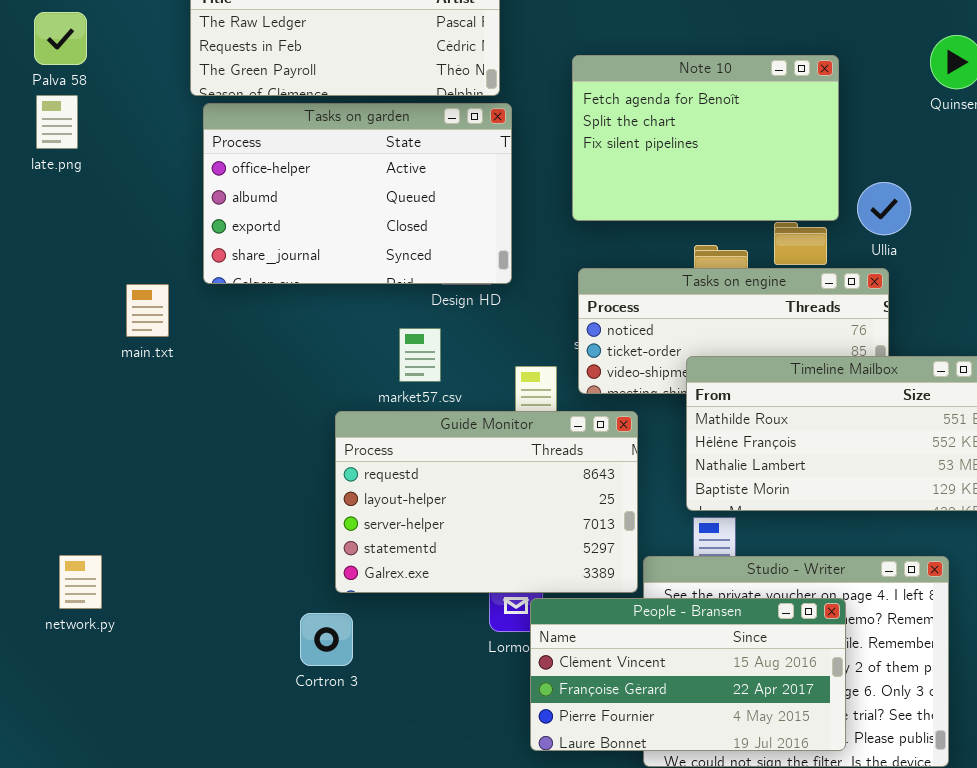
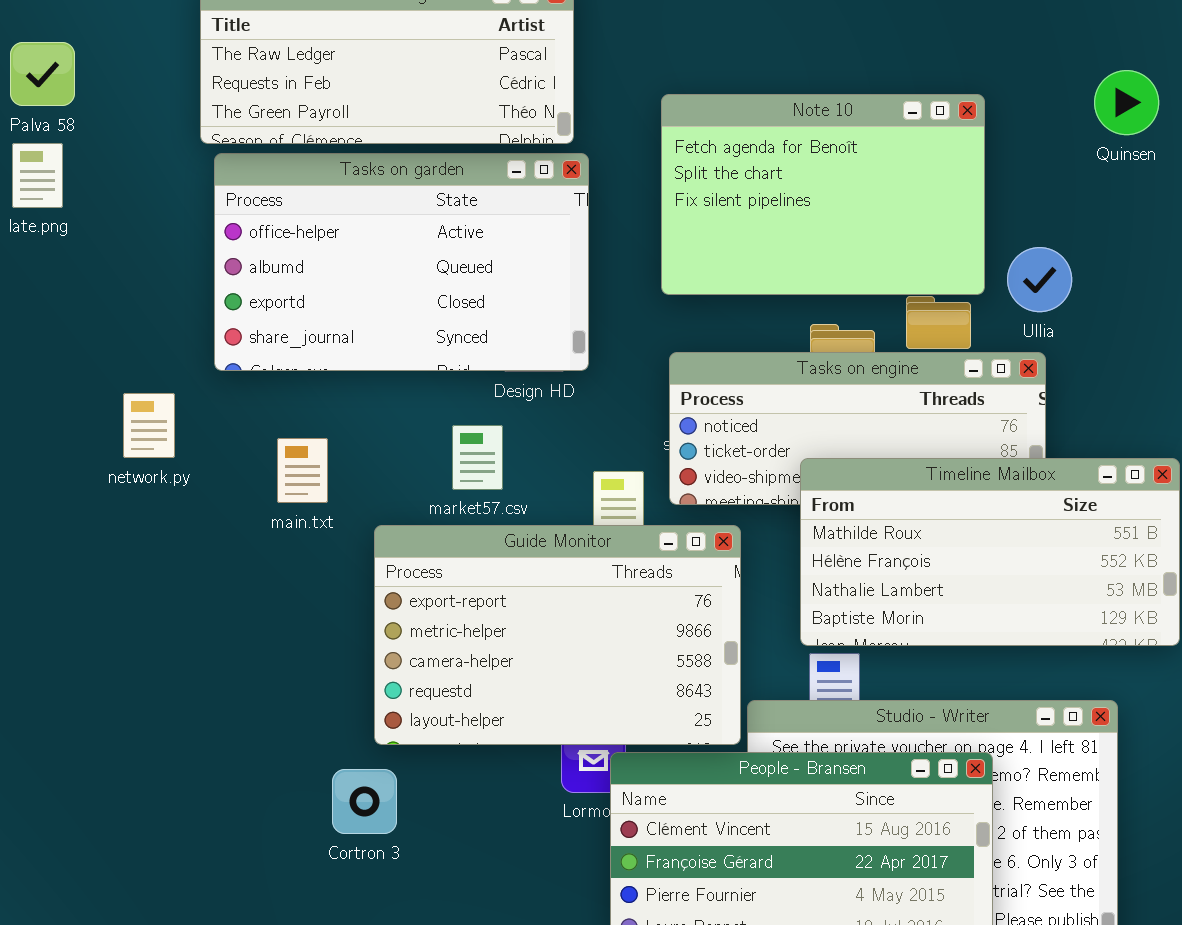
main.txt: [126,284,169,337] -> [277,438,328,503], moved
Guide Monitor: [335,411,638,593] -> [374,525,741,745], scrolled up 3 rows
network.py: [59,555,102,609] -> [123,393,175,458], moved

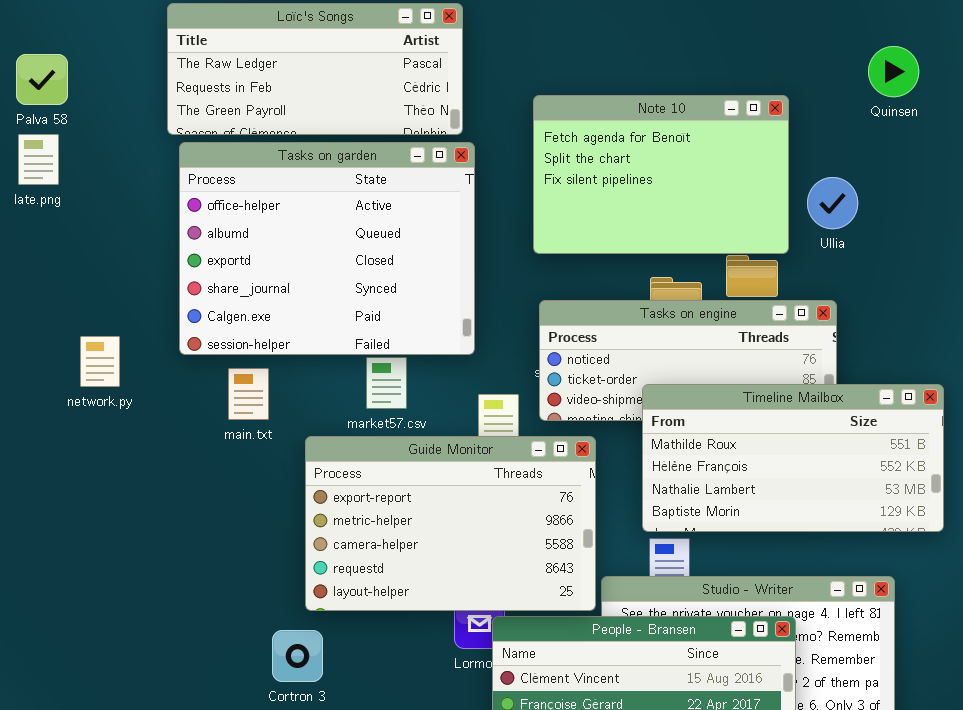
Quinsen: [1094,70,1159,135] -> [868,46,919,97], moved
Tasks on garden: [214,153,589,371] -> [179,142,475,355], resized
Ullia: [1007,247,1072,312] -> [807,177,858,229], moved
network.py: [123,393,175,458] -> [80,336,120,387], moved

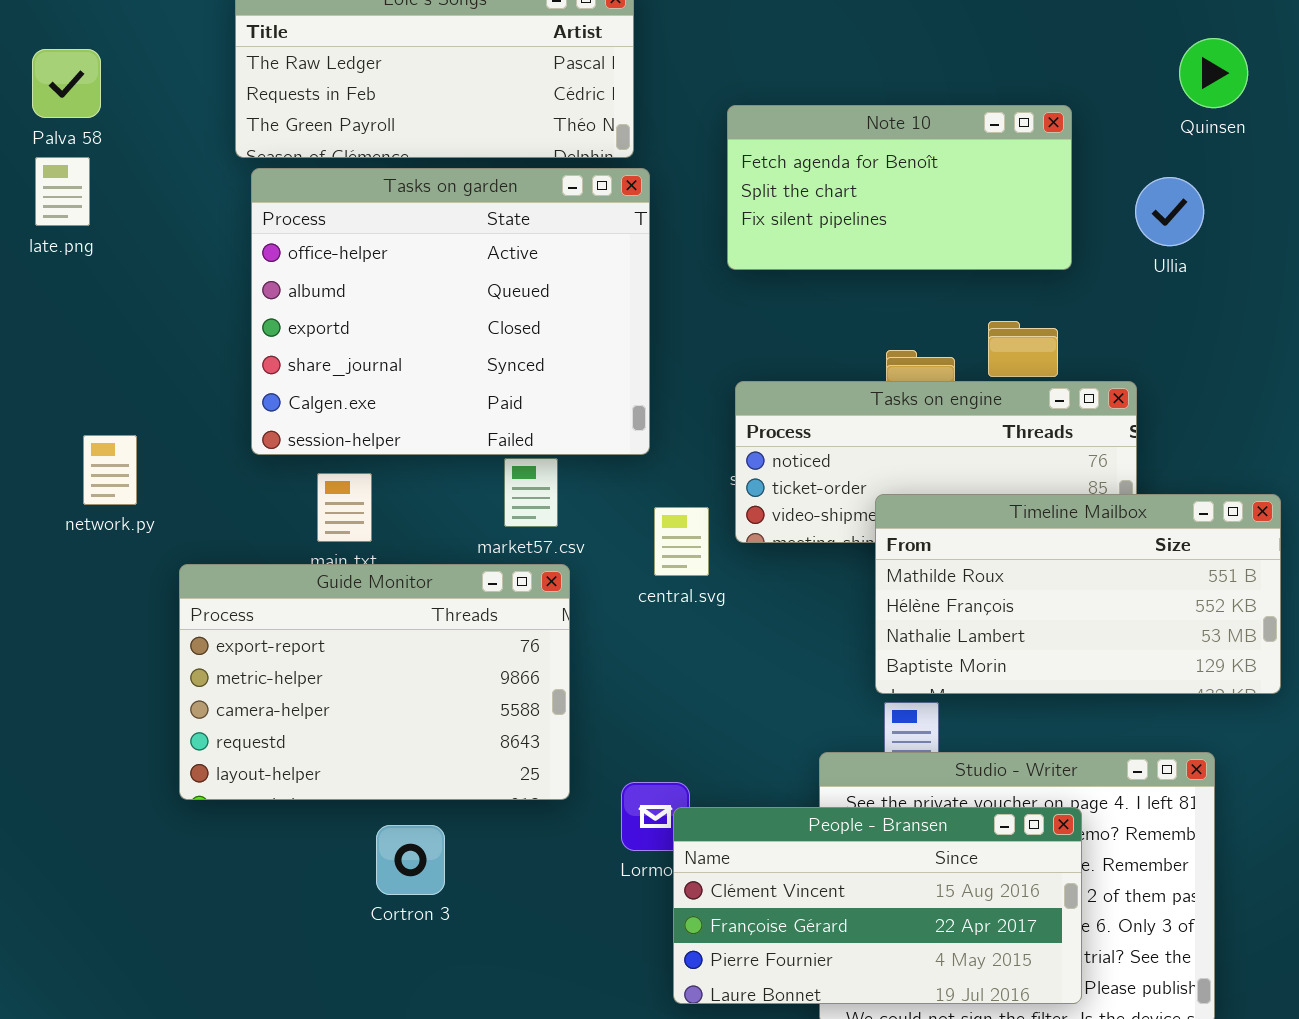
Note 10: [533,95,789,254] -> [727,105,1072,270], resized
Ullia: [807,177,858,229] -> [1135,177,1204,246], moved
network.py: [80,336,120,387] -> [83,435,137,505], moved
Guide Monitor: [305,436,596,611] -> [179,564,570,800], moved

